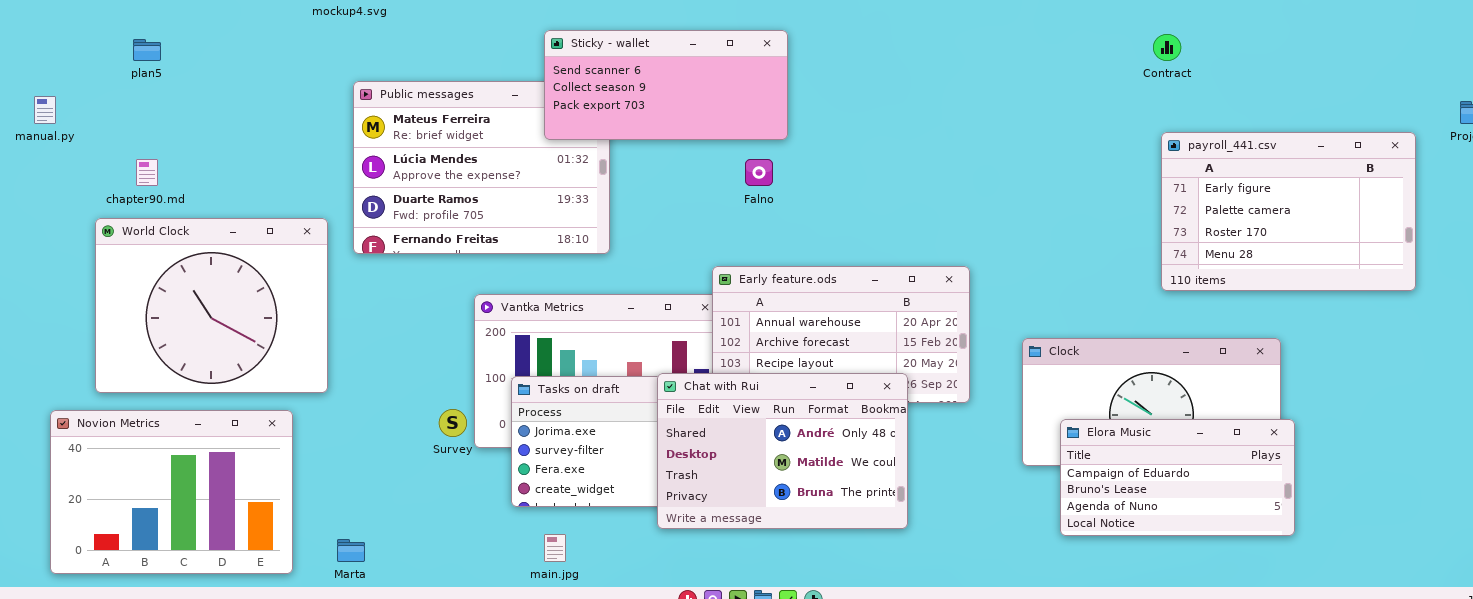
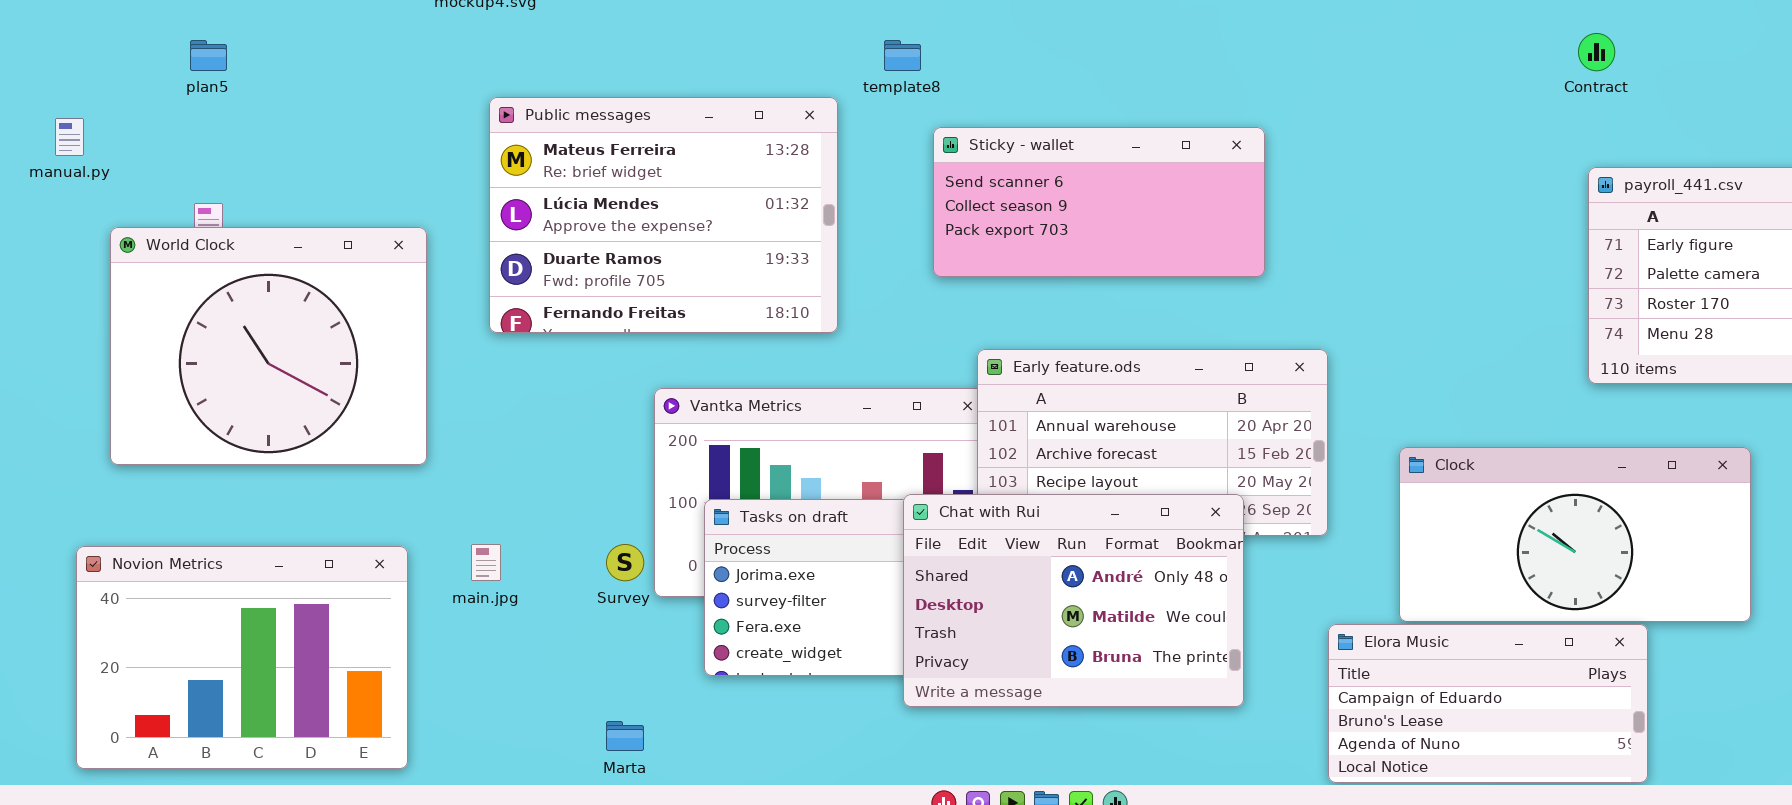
Sticky - wallet: [544,30,788,140] -> [933,127,1265,277], moved
World Clock: [95,218,328,393] -> [110,227,427,465], moved
Elora Music: [1060,419,1295,536] -> [1328,624,1648,783], moved
main.jpg: [544,534,566,562] -> [471,544,501,581], moved
Marta: [337,539,365,562] -> [606,721,644,751], moved

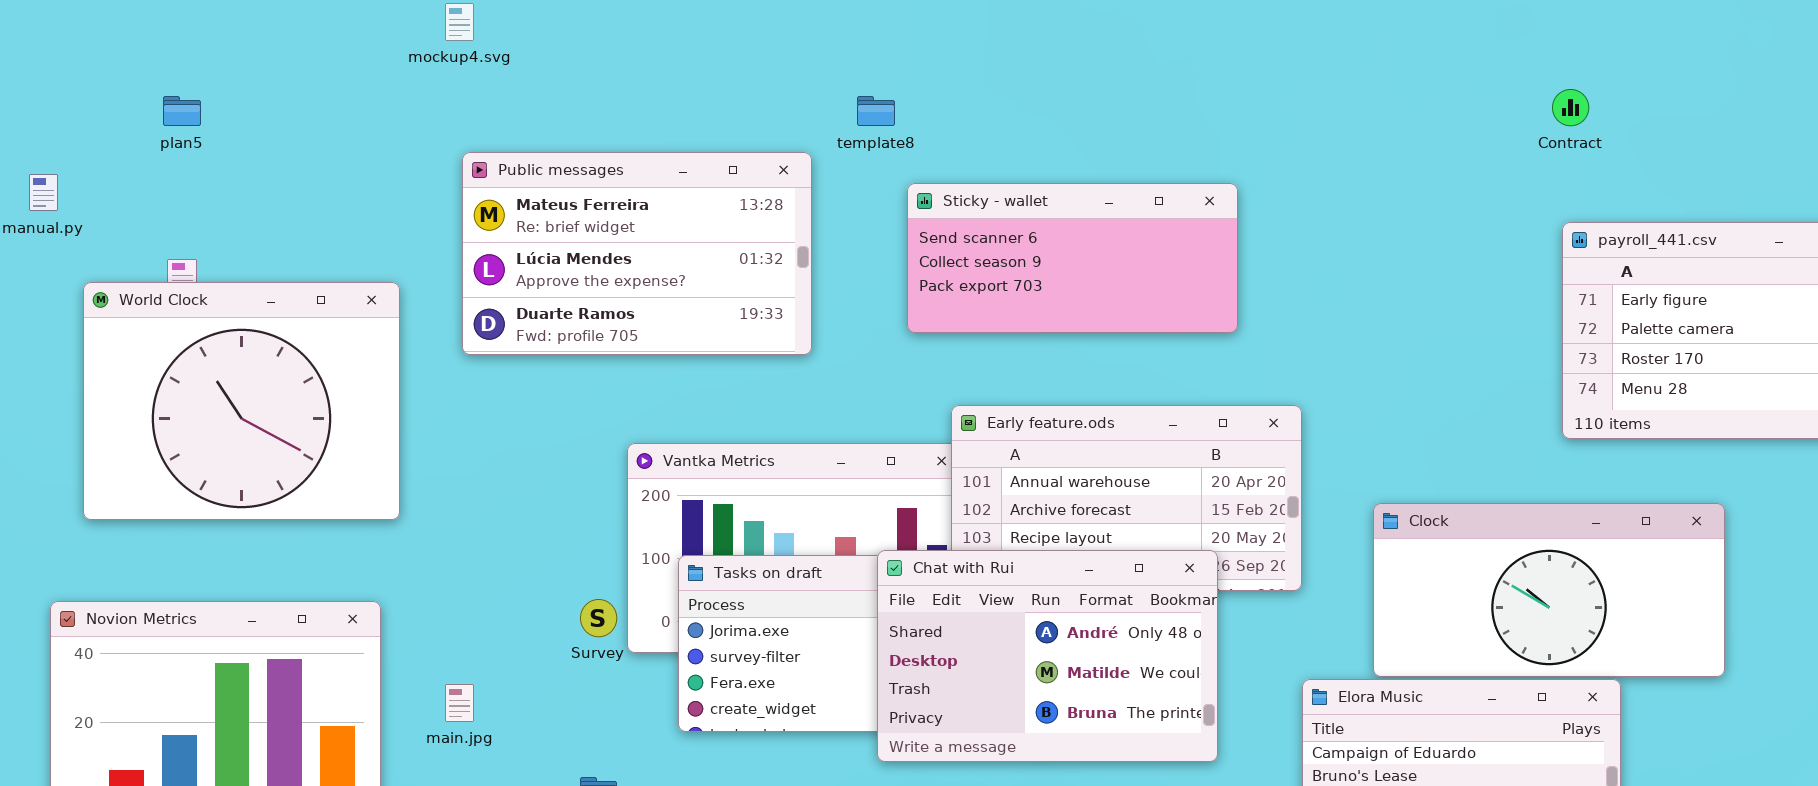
Public messages: [489,97,838,333] -> [462,152,812,355], resized
main.jpg: [471,544,501,581] -> [445,684,474,722], moved

